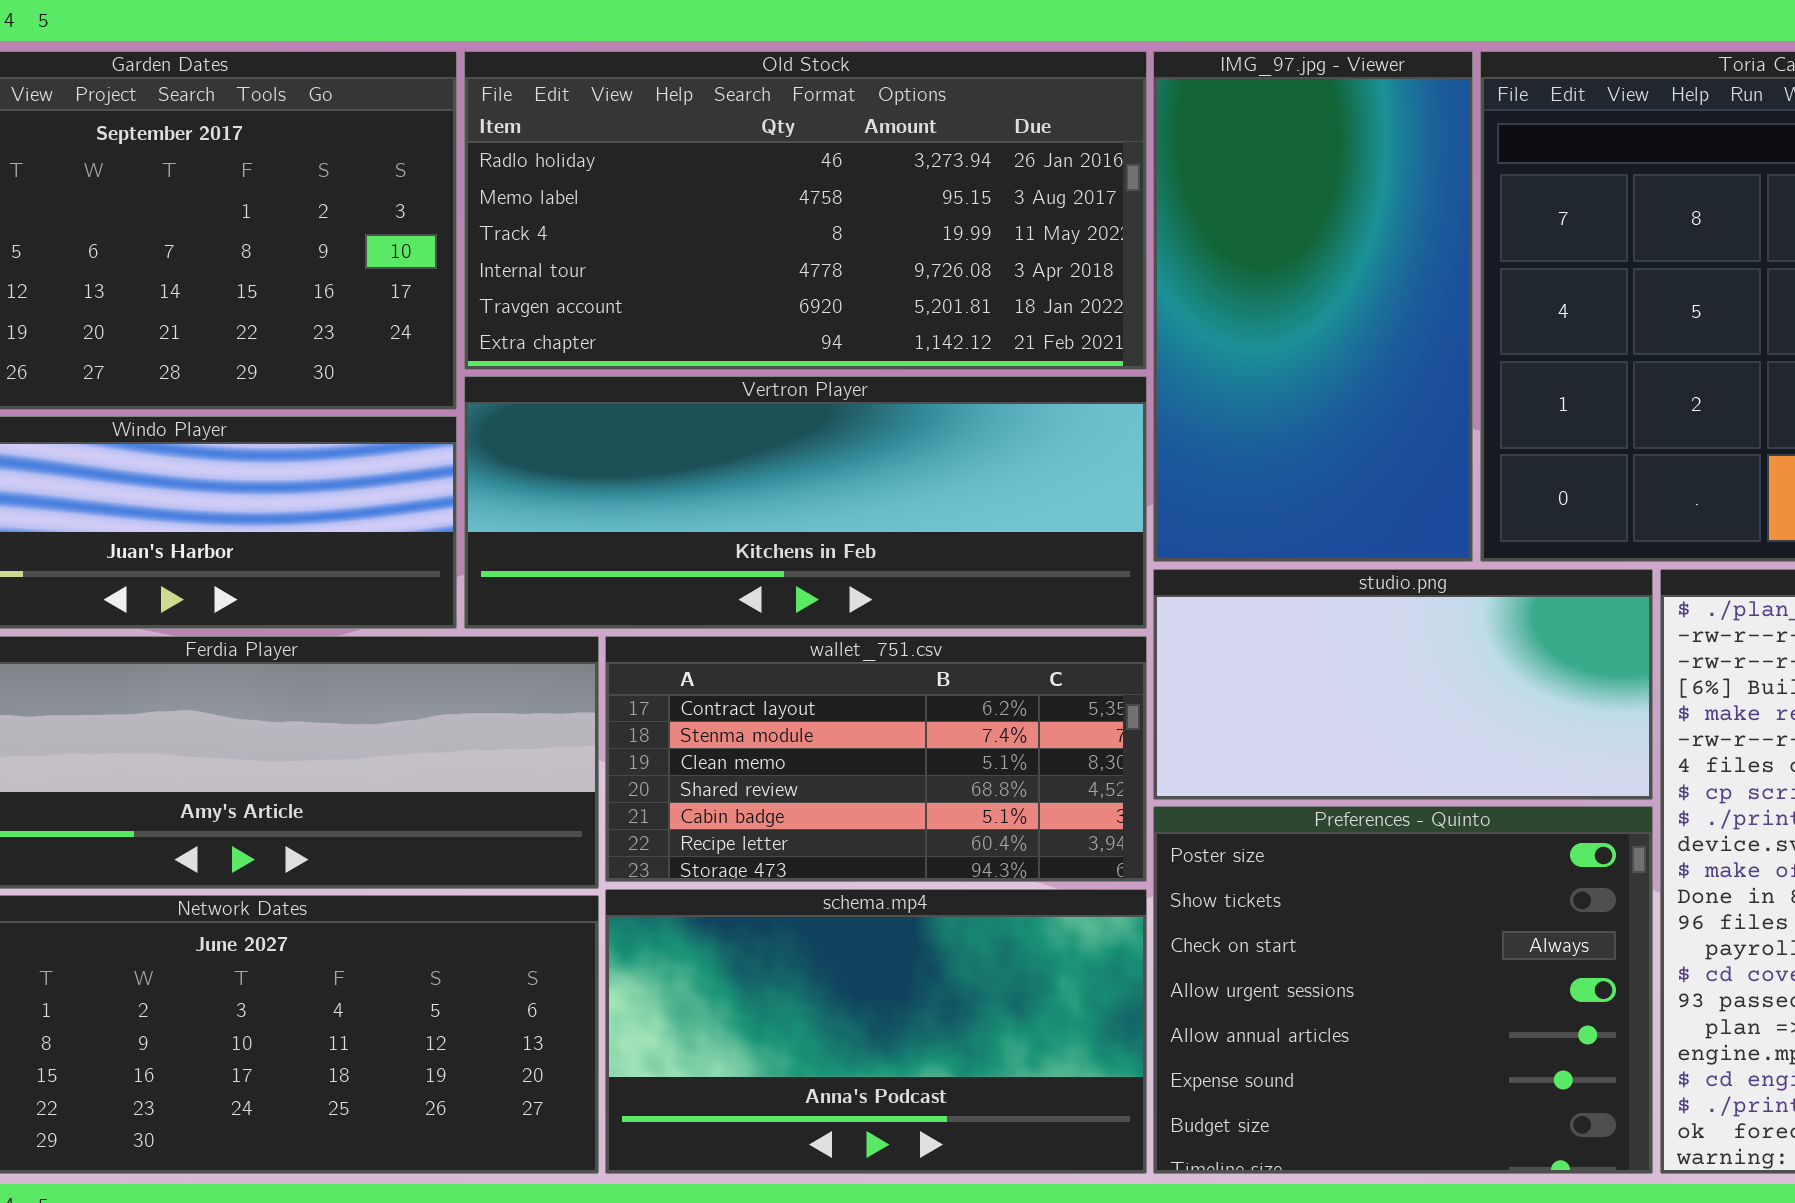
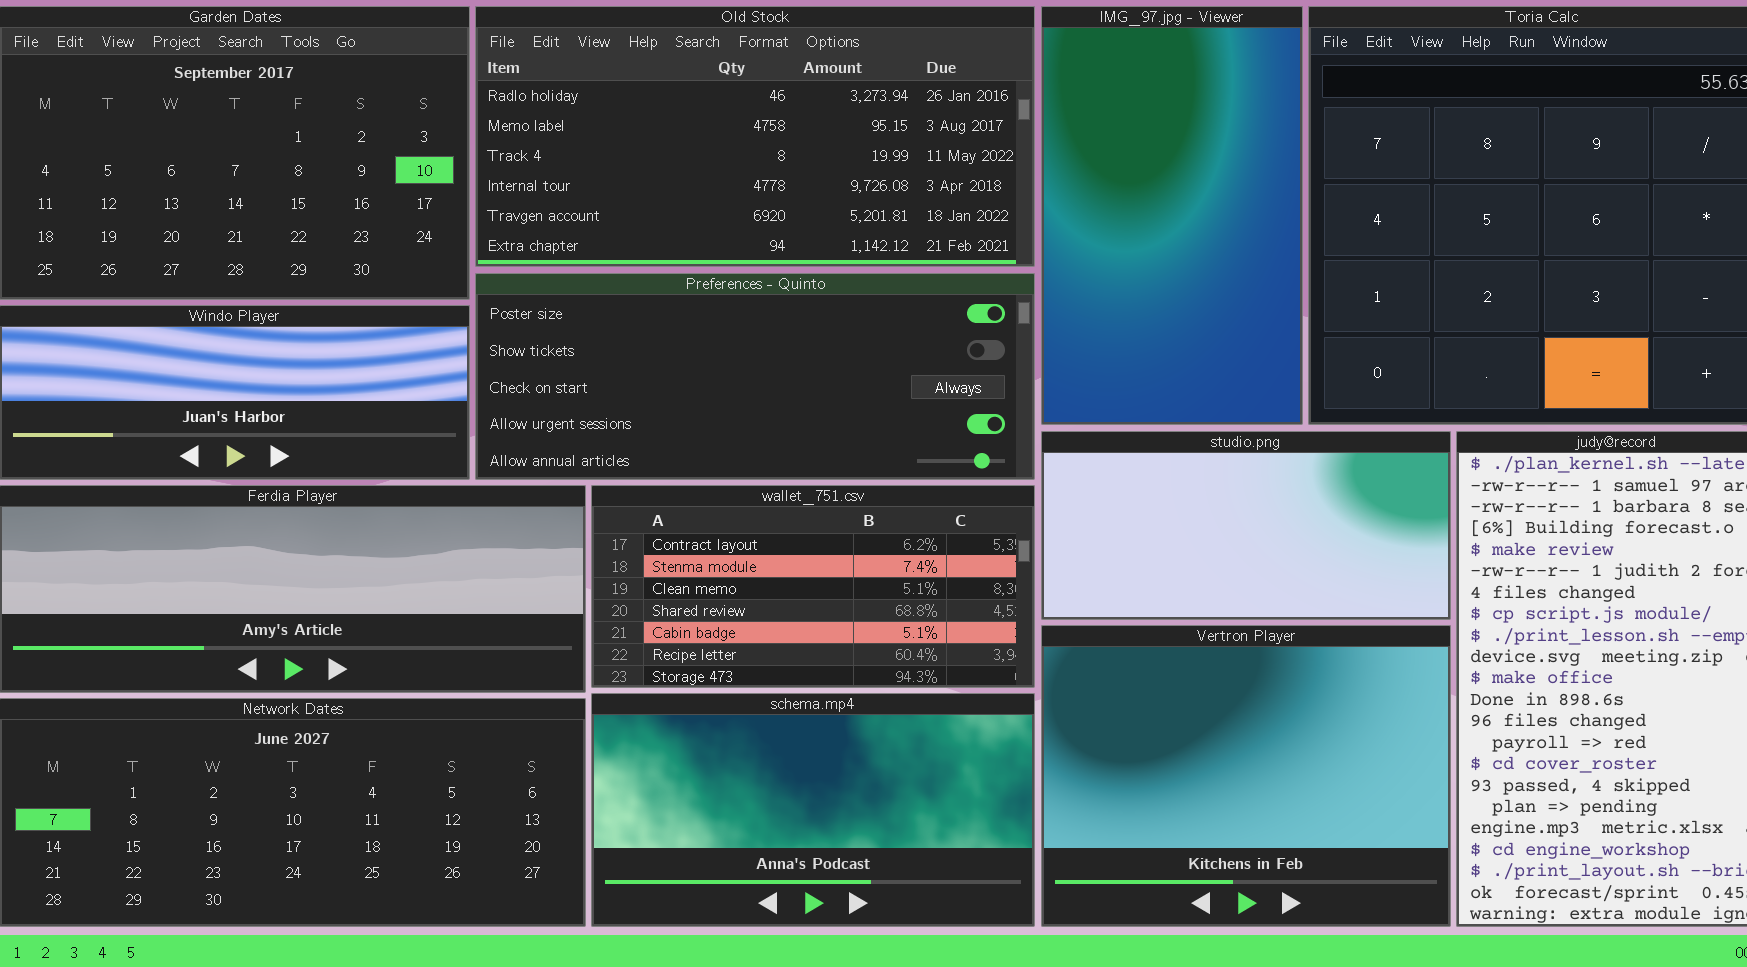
Vertron Player: [464,376,1147,629] -> [1041,625,1451,927], moved, resized
Preferences - Quinto: [1153,806,1653,1174] -> [475,273,1035,480], moved, resized

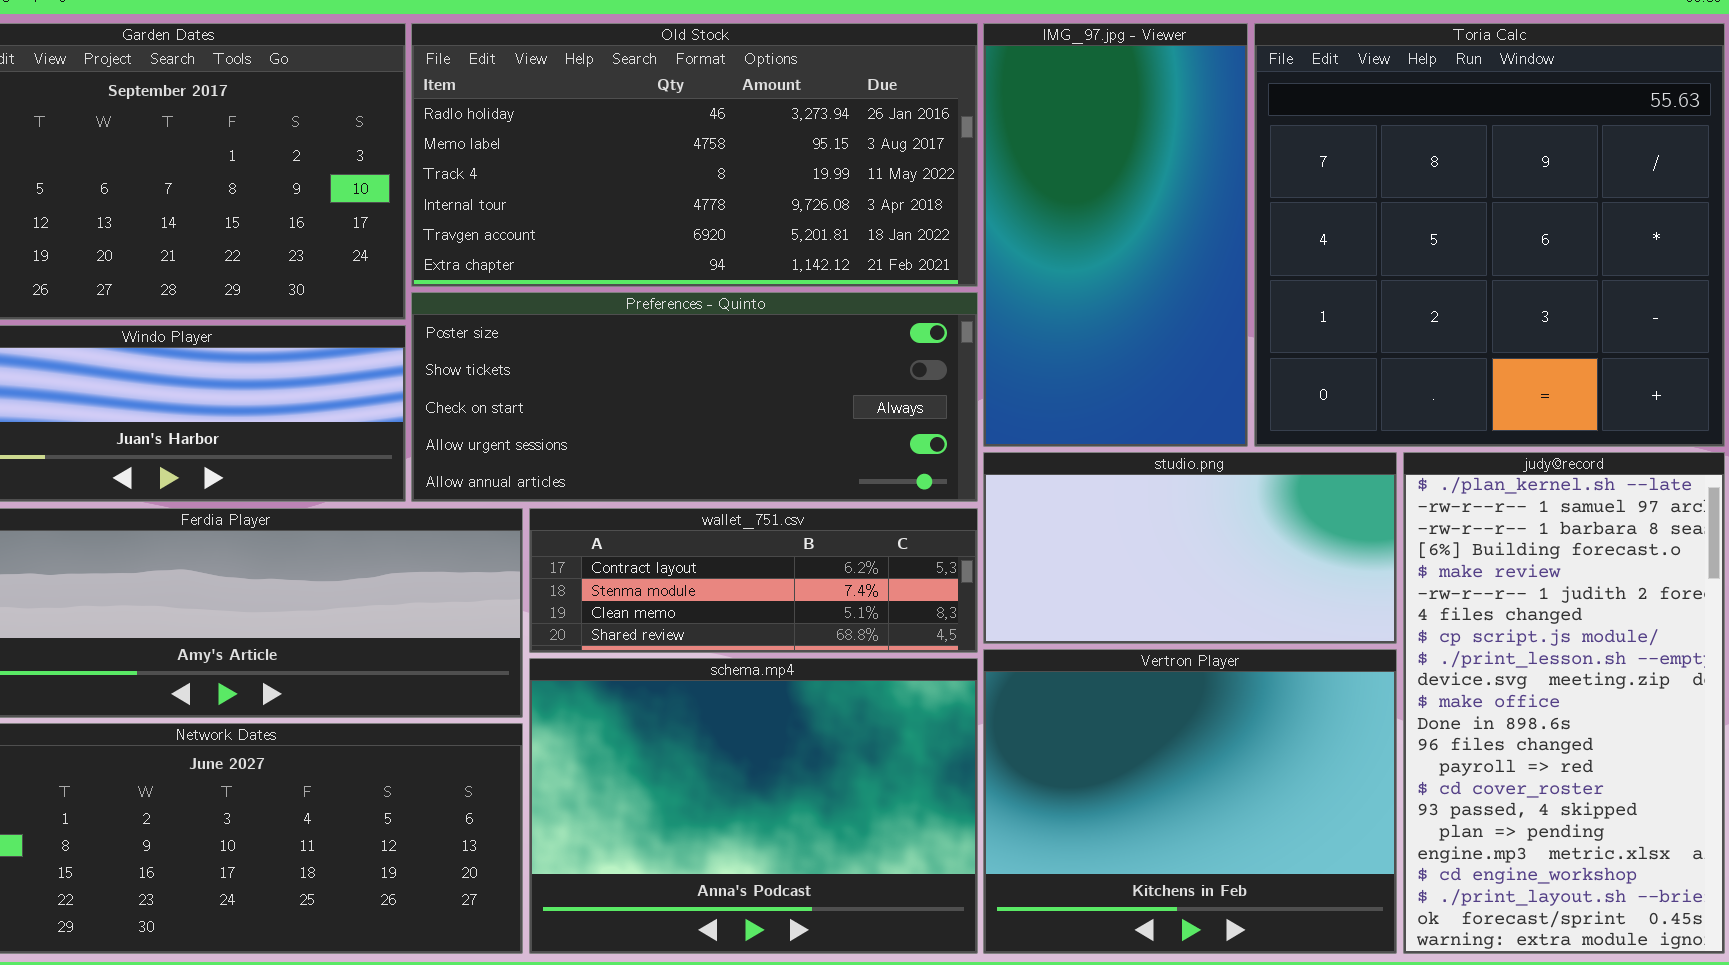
wallet_751.csv: [591,485,1035,688] -> [529,508,978,653], resized
schema.mp4: [591,693,1035,927] -> [529,658,978,954], resized

